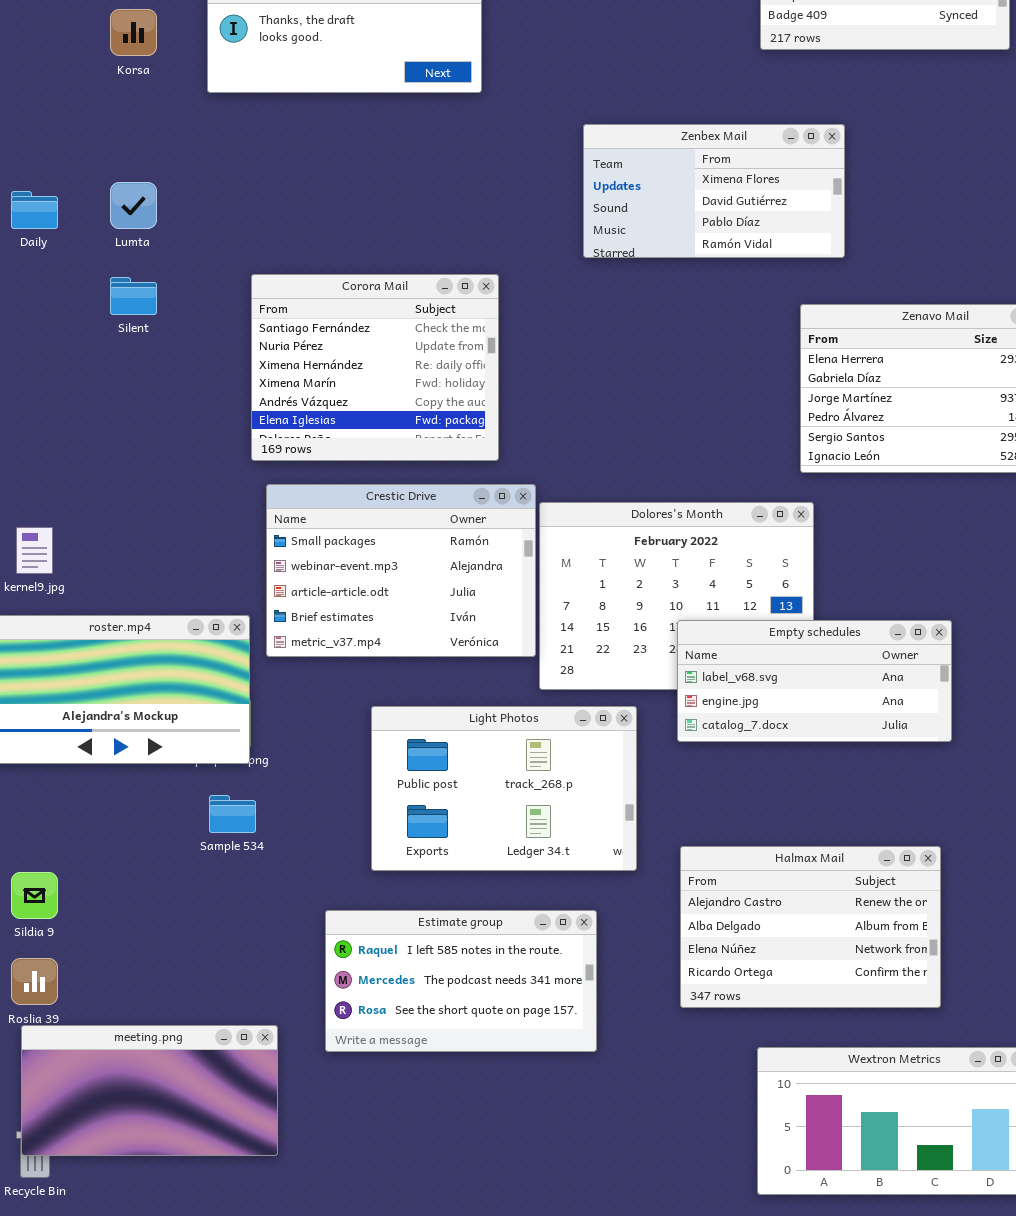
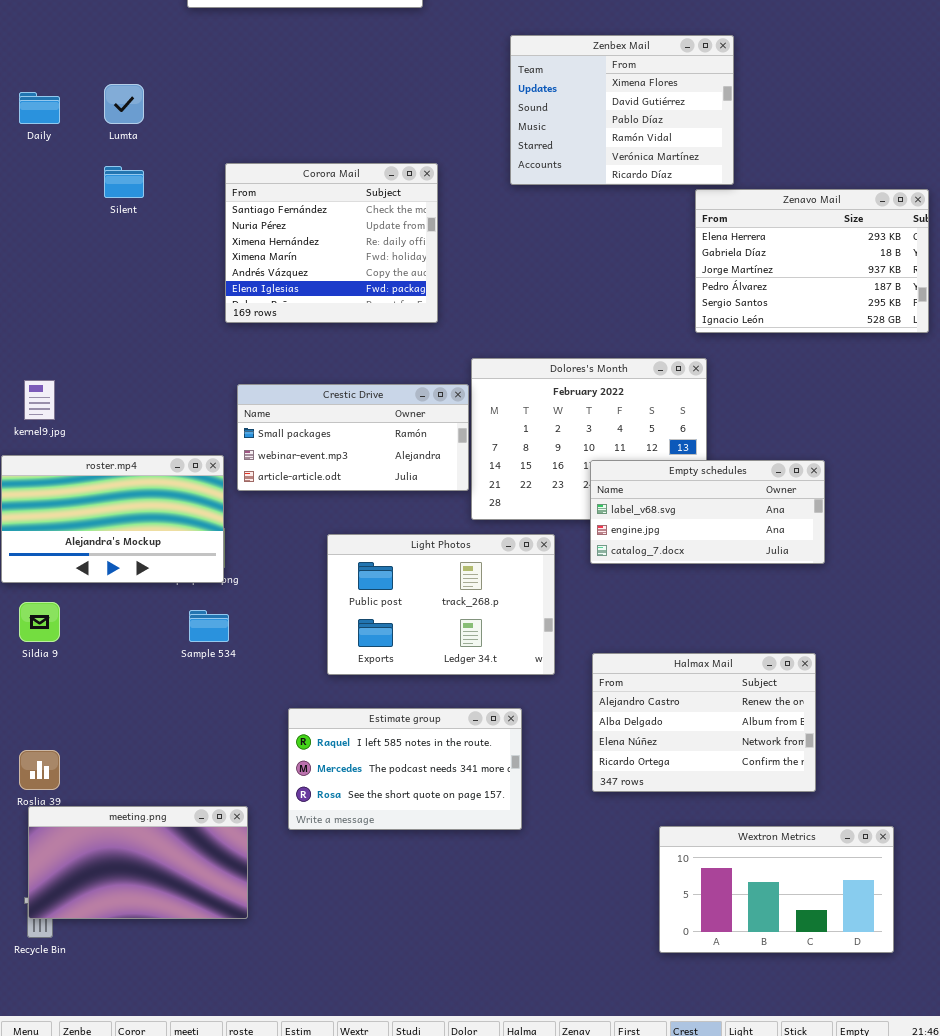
Zenbex Mail: [583,124,845,258] -> [510,35,734,185], resized
Crestic Drive: [266,484,536,657] -> [237,384,469,491], resized
Sildia 9: [11,872,58,919] -> [19,602,60,642], moved

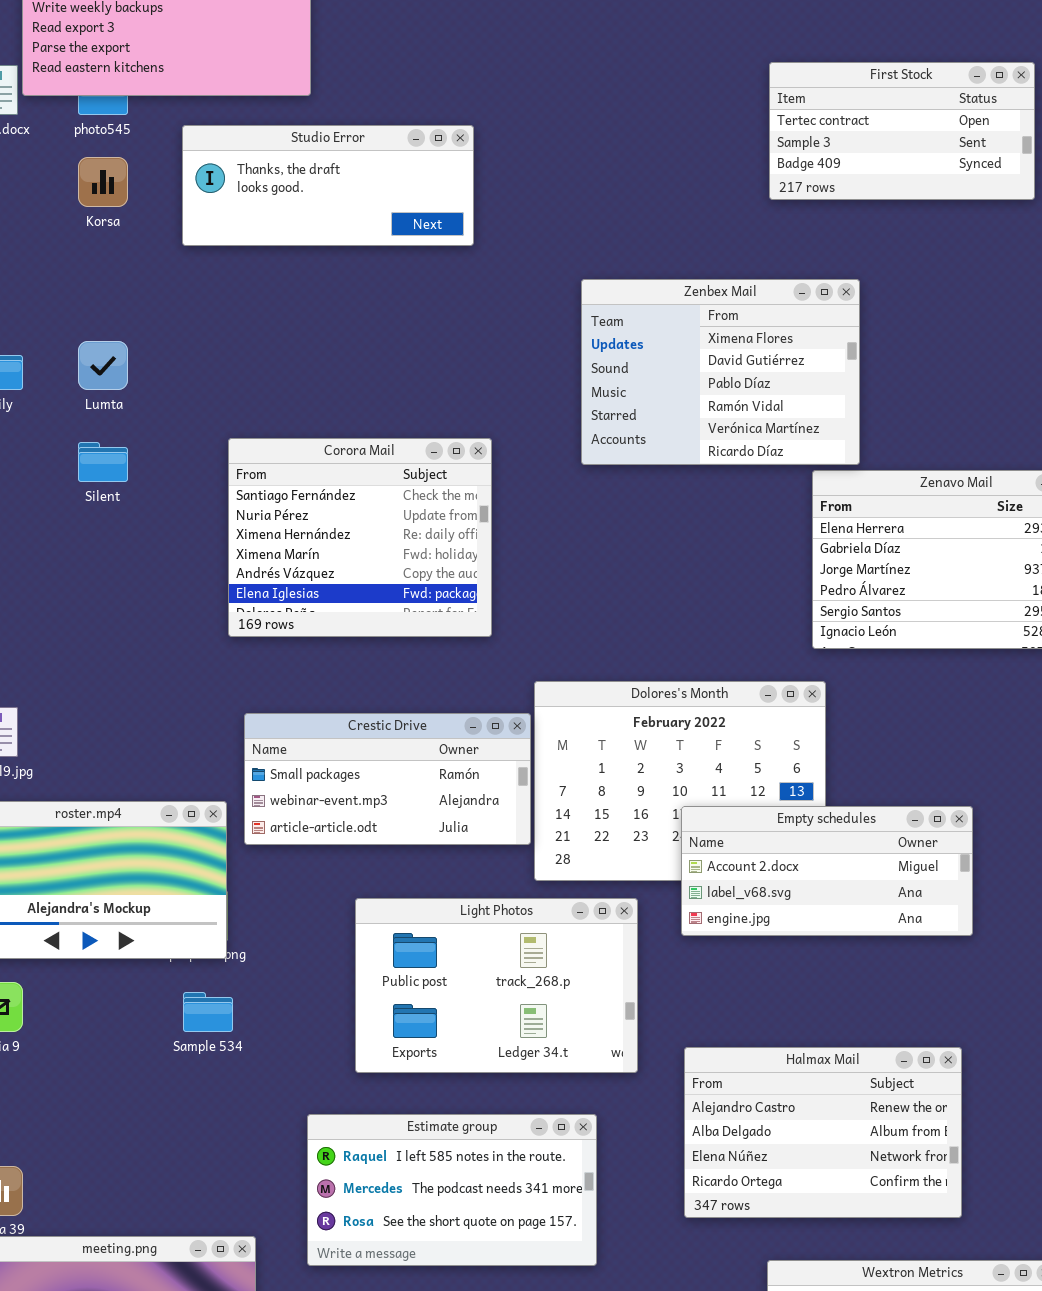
Empty schedules: [590,460,825,564] -> [681,806,973,936], scrolled up 1 row

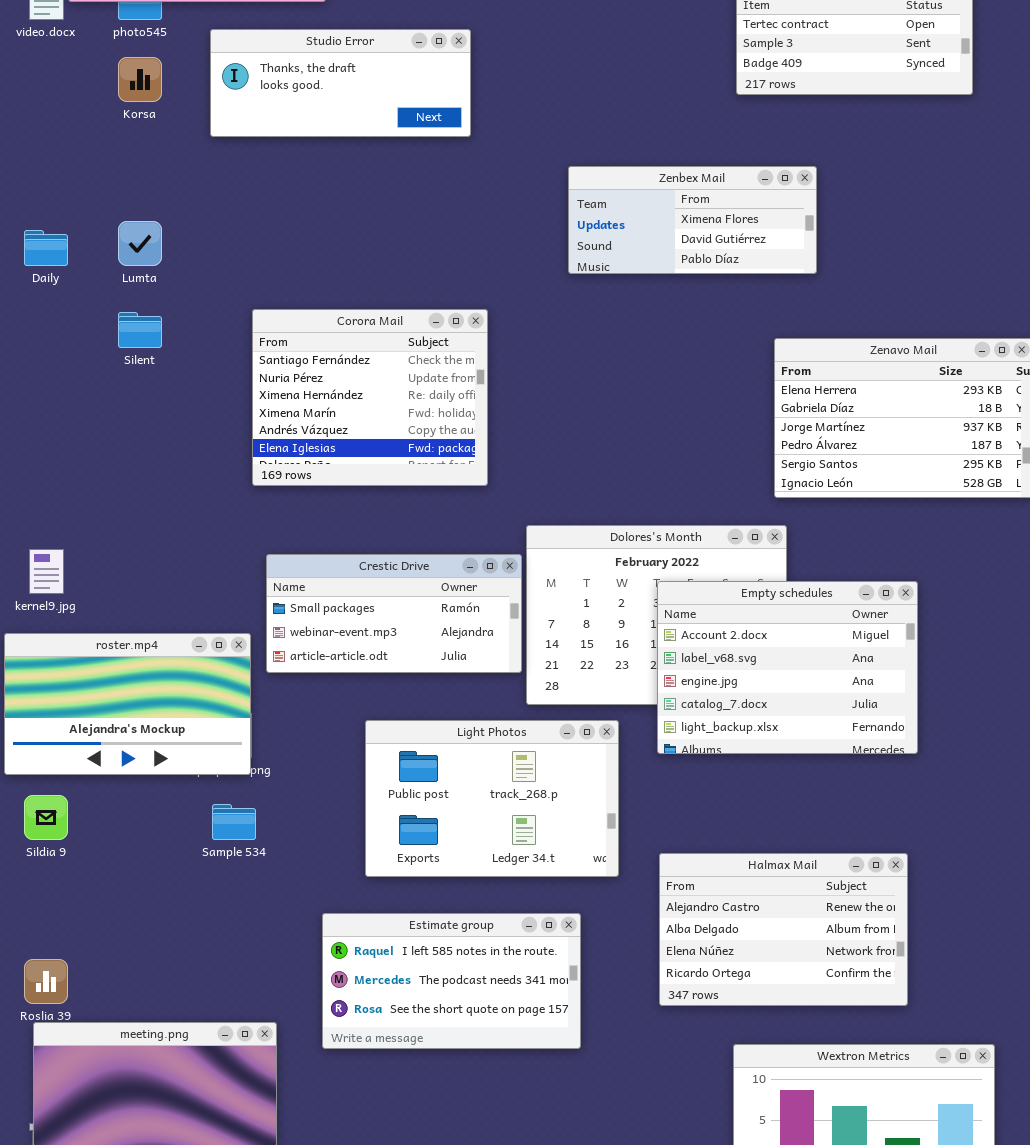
Zenbex Mail: [581,279,860,465] -> [568,166,817,274], resized
Empty schedules: [681,806,973,936] -> [657,581,918,754], resized

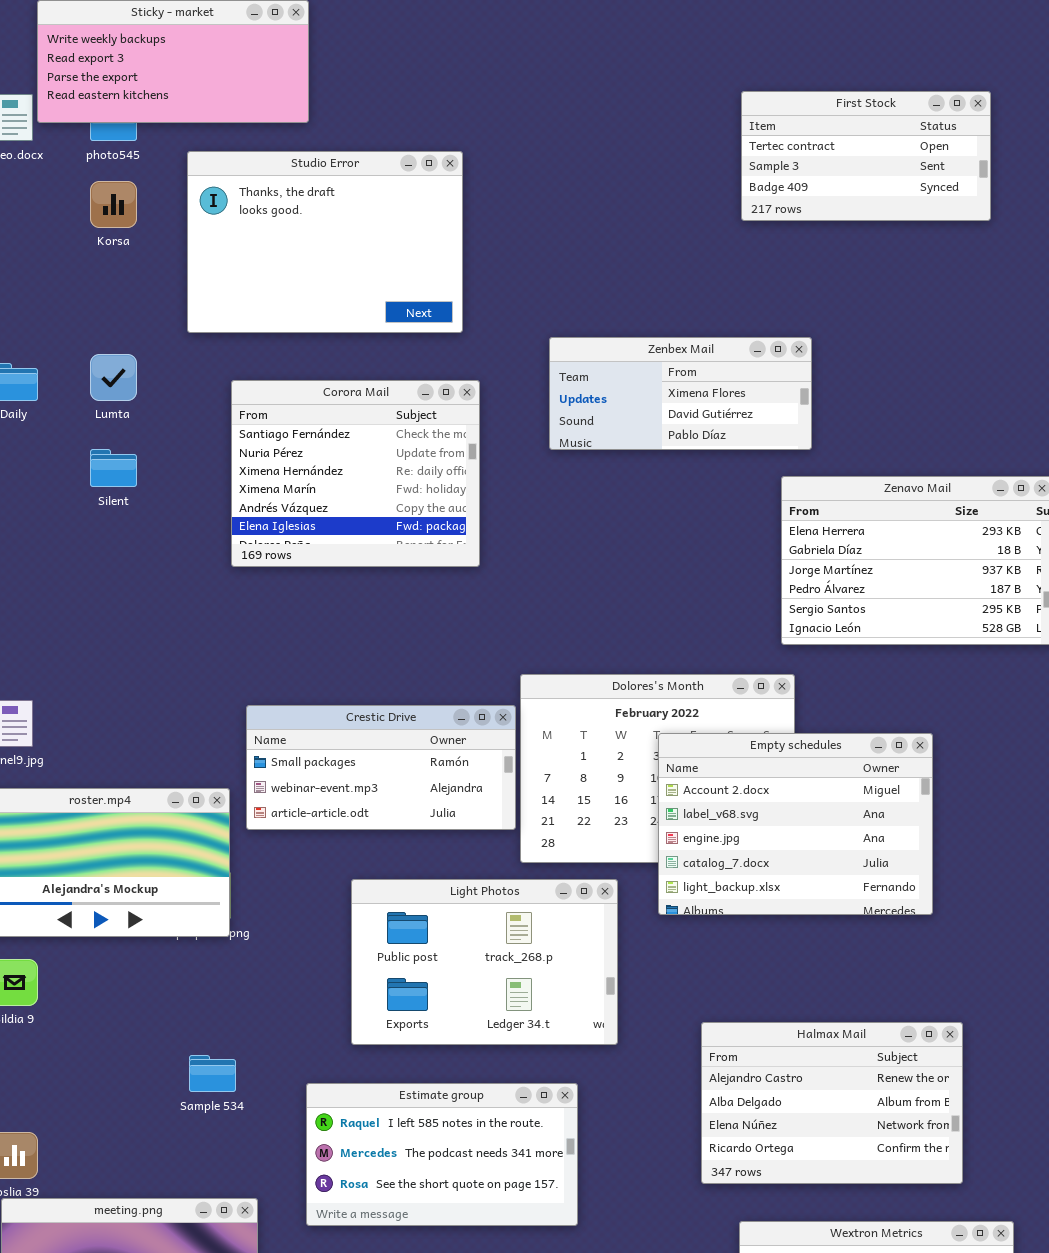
Studio Error: [210,29,471,137] -> [187,151,463,333], resized
Zenbex Mail: [568,166,817,274] -> [549,337,812,450], moved
Corora Mail: [252,309,488,486] -> [231,380,480,567], moved
Sample 534: [212,804,256,840] -> [189,1055,236,1092], moved
Halmax Mail: [659,853,908,1006] -> [701,1022,963,1184], moved

